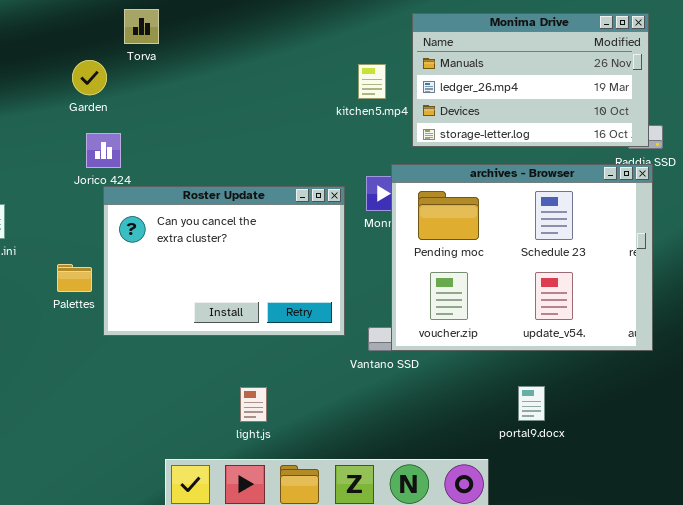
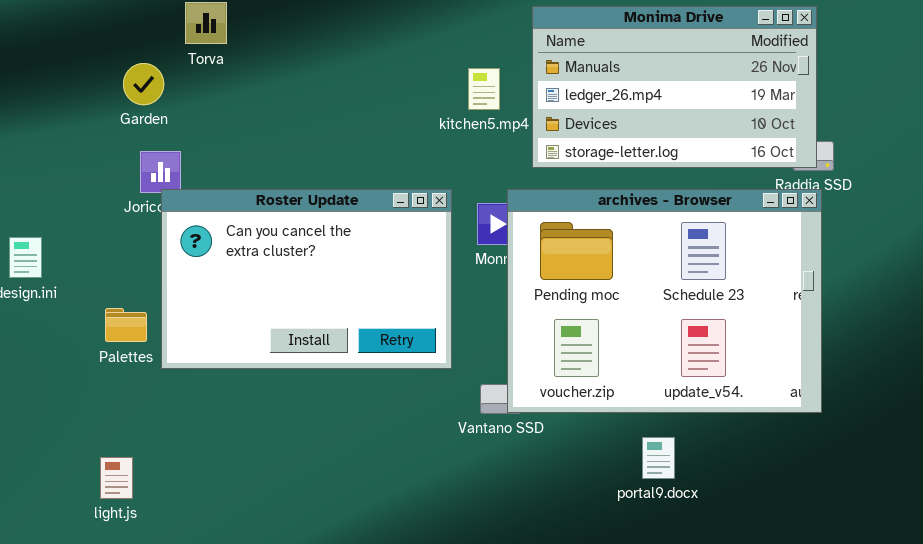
Roster Update: [103,186,345,336] -> [161,189,452,369], moved
portal9.docx: [518,386,545,421] -> [642,437,675,479], moved
light.js: [240,387,267,422] -> [100,457,133,499], moved

